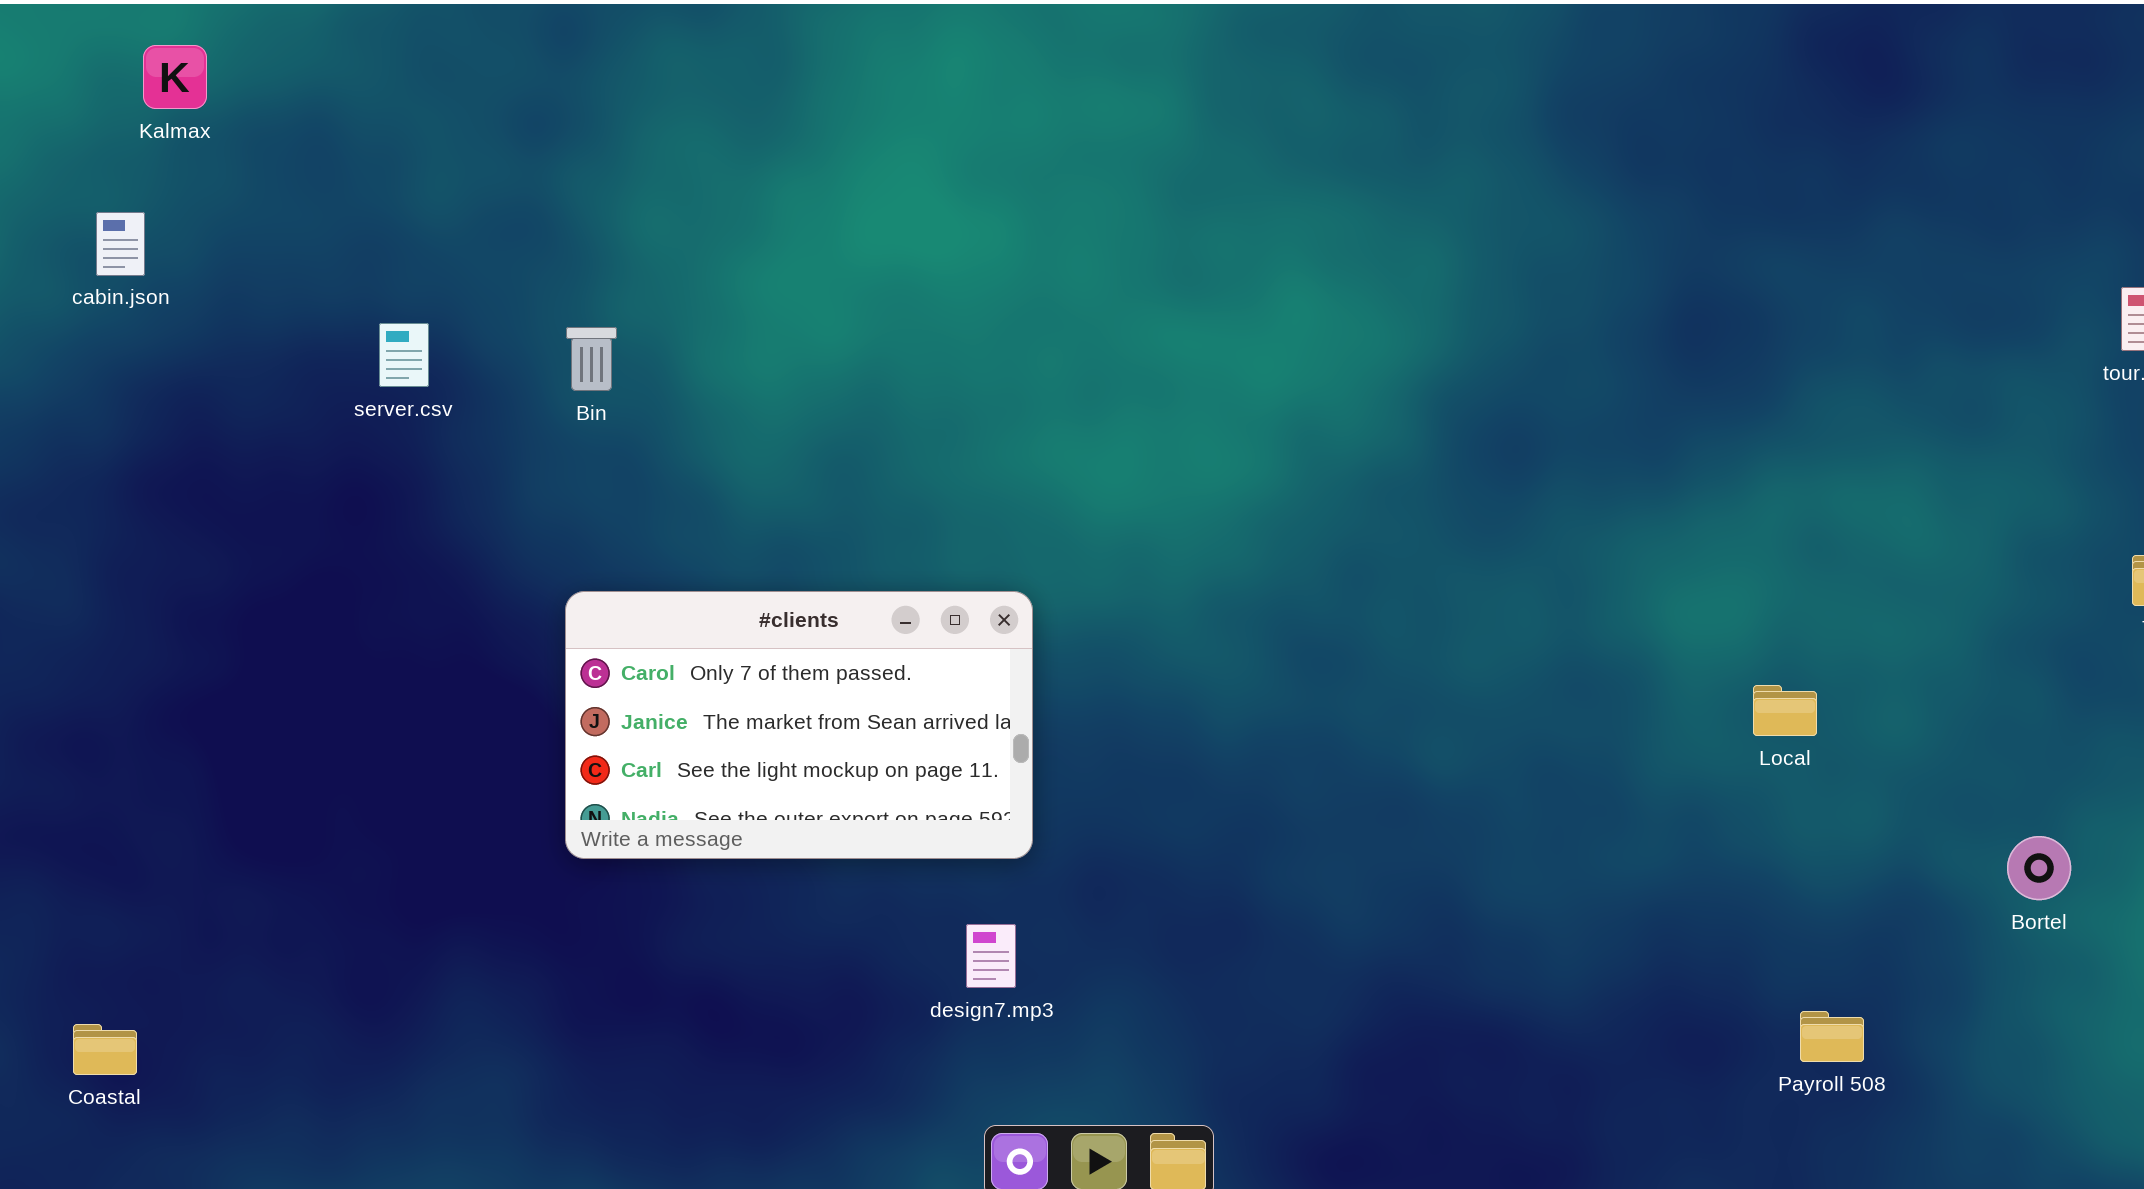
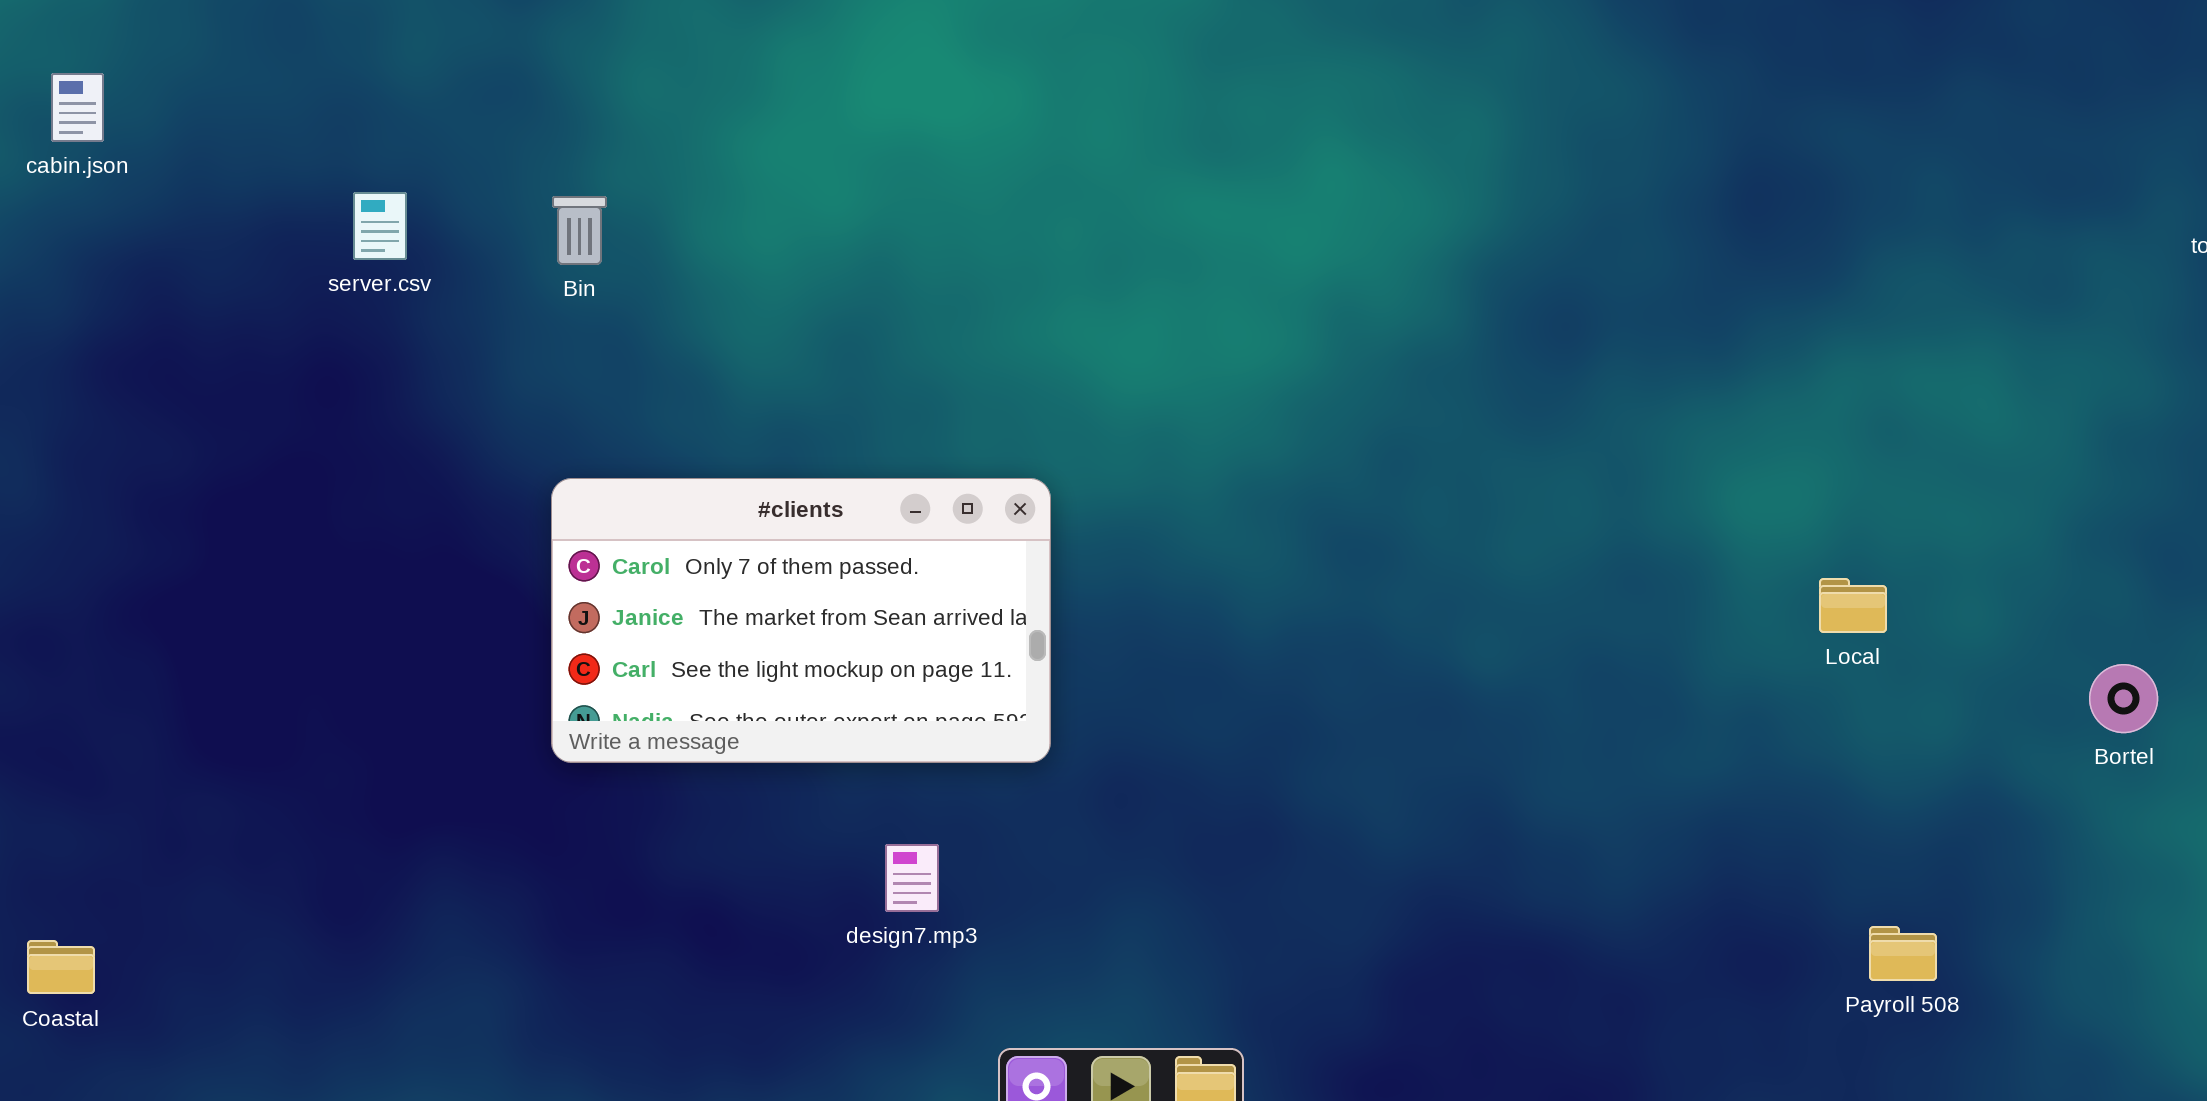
Bortel: [2007,836,2071,900] -> [2089,664,2158,733], moved
design7.mp3: [966,924,1016,988] -> [885,844,939,912], moved

